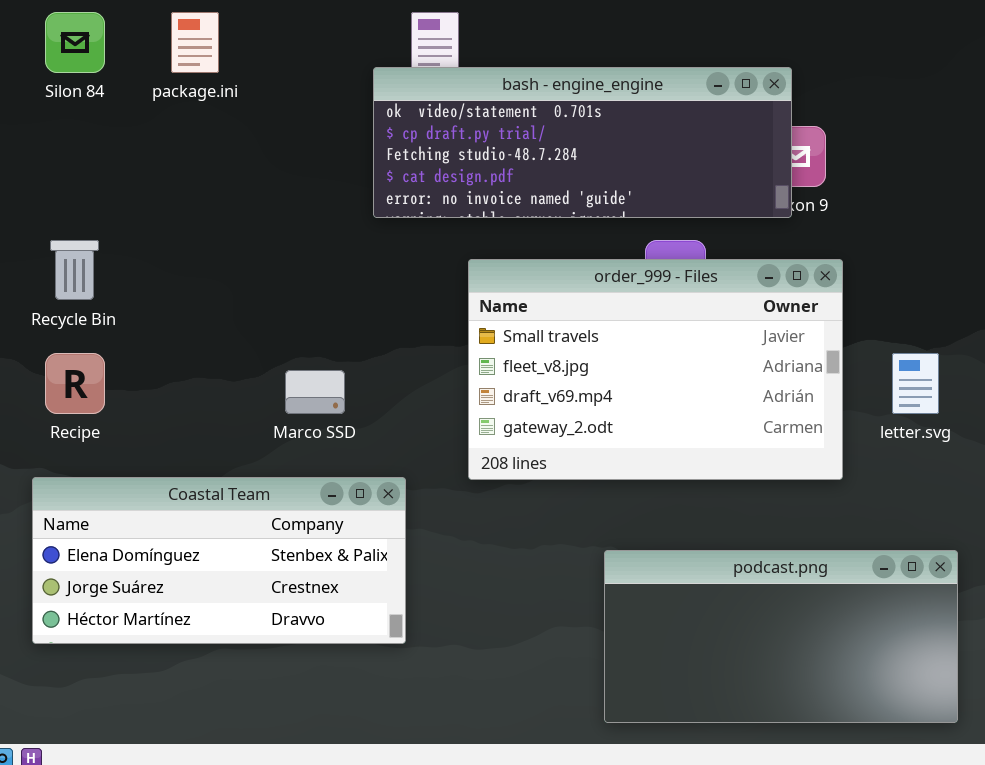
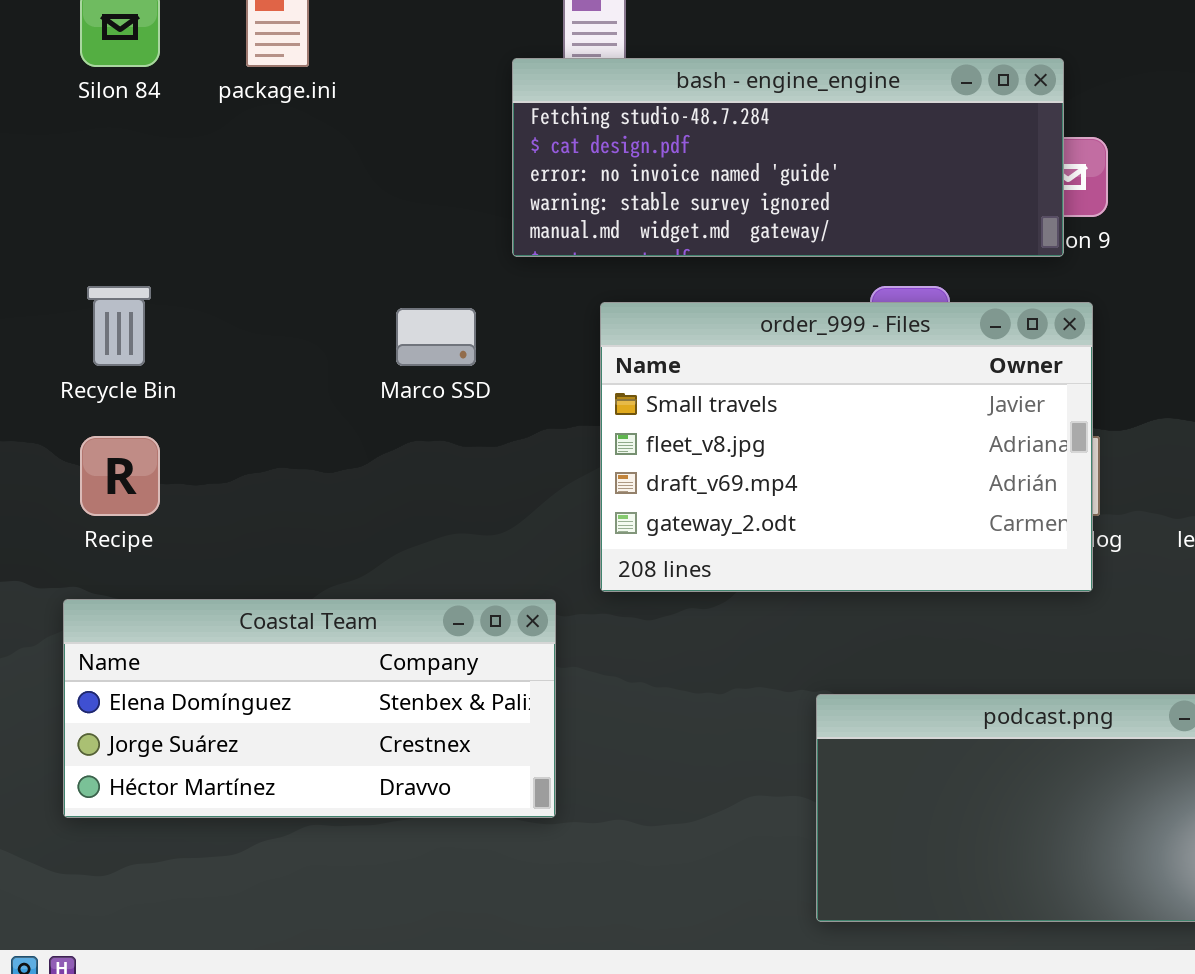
bash - engine_engine: [373,67,792,218] -> [512,58,1064,257], scrolled down 2 rows
order_999 - Files: [468,259,843,480] -> [600,302,1093,592], moved
Marco SSD: [285,370,345,414] -> [396,308,476,366], moved

